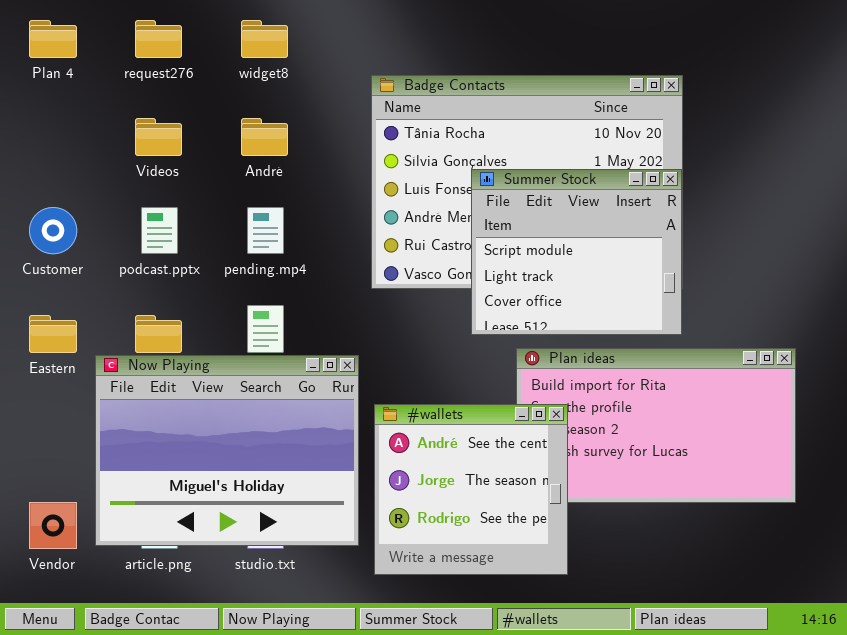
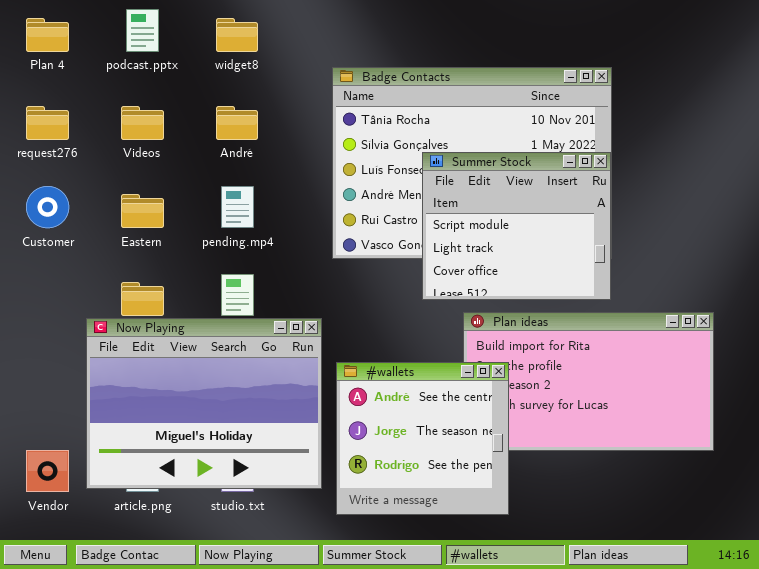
request276: [135,20,182,58] -> [26,106,69,140], moved
podcast.pptx: [141,207,178,254] -> [126,9,159,52], moved
Eastern: [29,315,77,353] -> [121,194,164,228], moved

